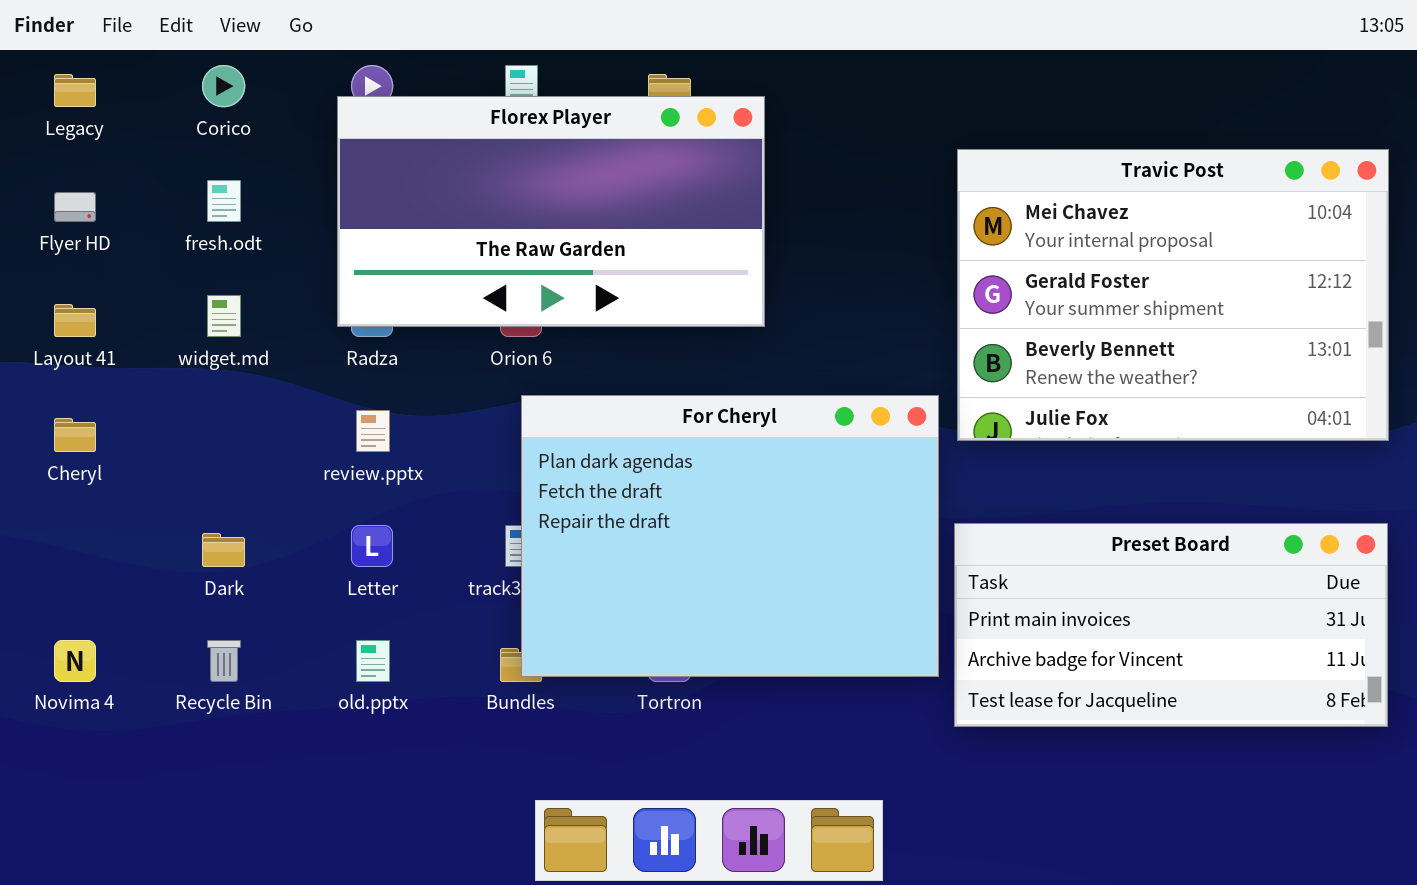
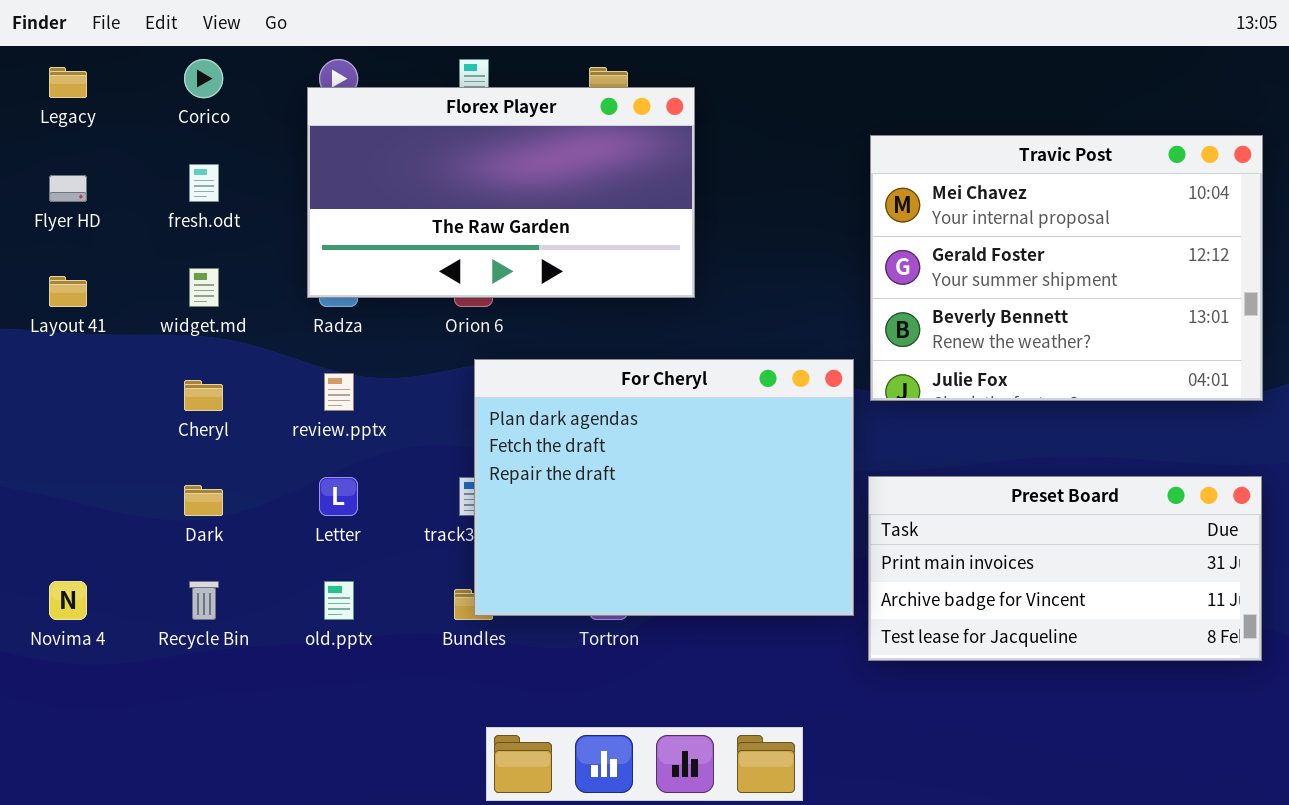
Cheryl: [54,418,96,452] -> [184,380,223,411], moved

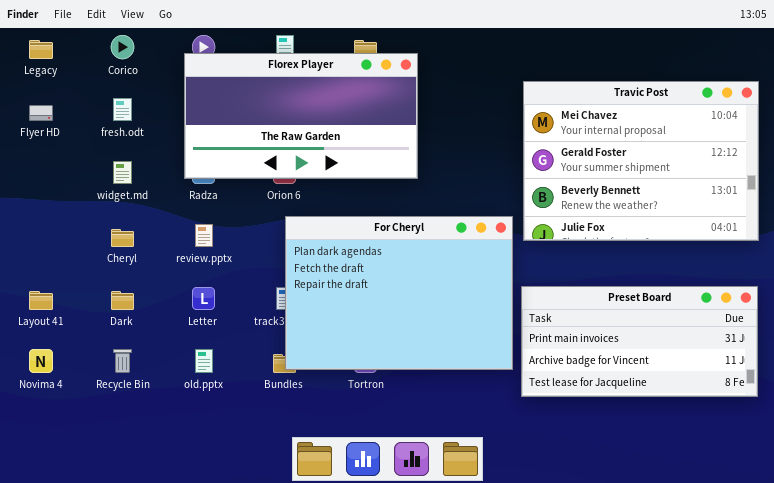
Layout 41: [49,276,87,307] -> [29,291,53,310], moved

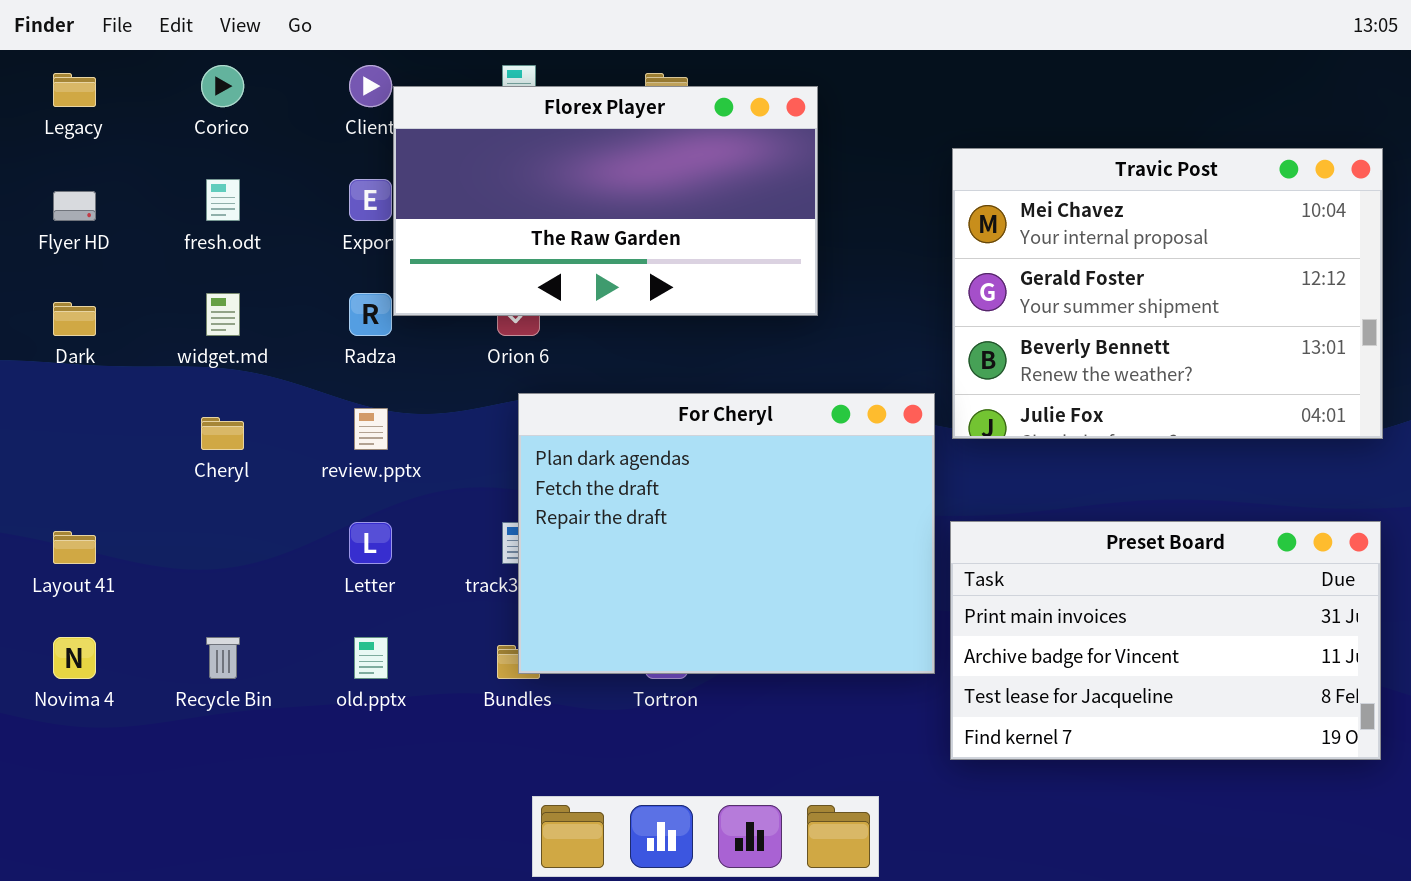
Florex Player: [184,53,418,179] -> [393,86,818,316], moved
Preset Board: [521,286,758,397] -> [950,521,1381,760], resized
Dark: [111,291,134,310] -> [53,302,96,336], moved

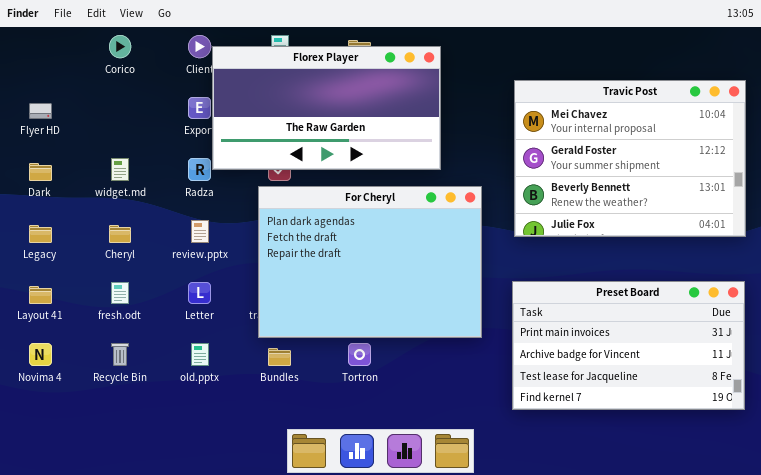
Legacy: [53,73,96,107] -> [29,225,52,243], moved
fresh.odt: [206,179,240,221] -> [111,282,129,304], moved
For Cheryl: [518,393,935,674] -> [258,186,482,338], moved

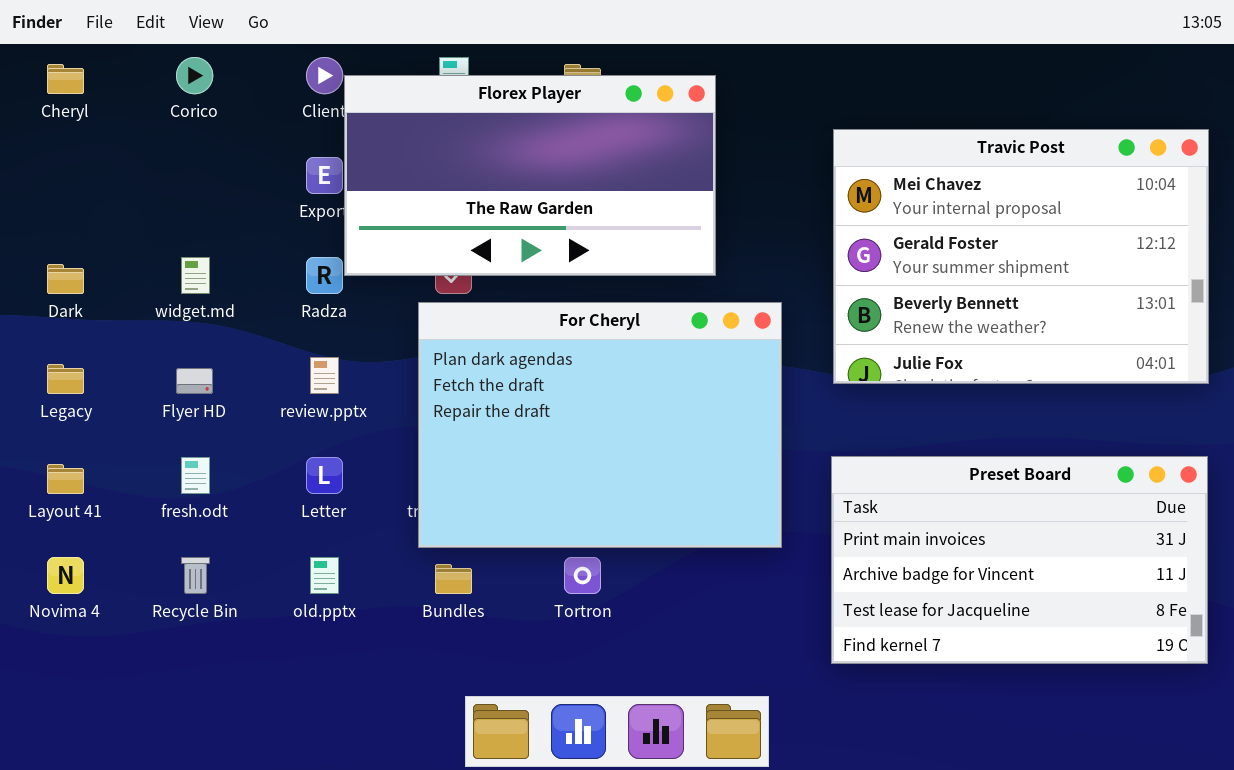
Flyer HD: [29,103,52,119] -> [176,368,213,394], moved
Cheryl: [109,225,131,243] -> [47,64,84,94], moved

